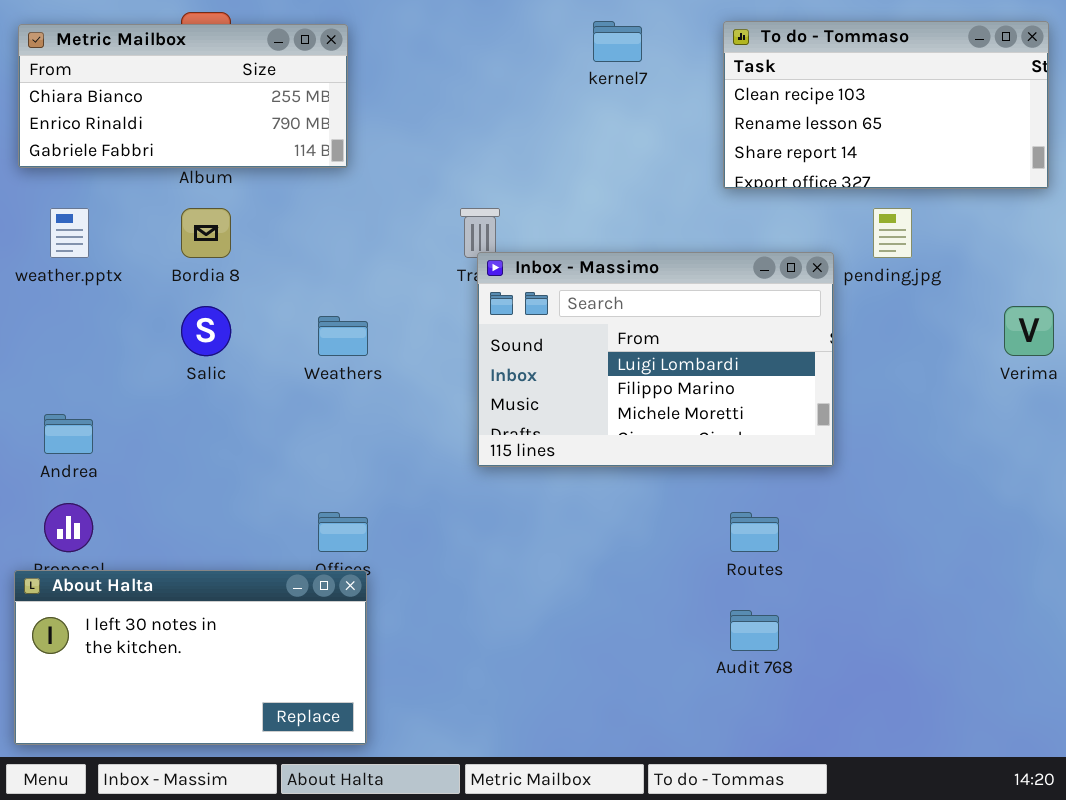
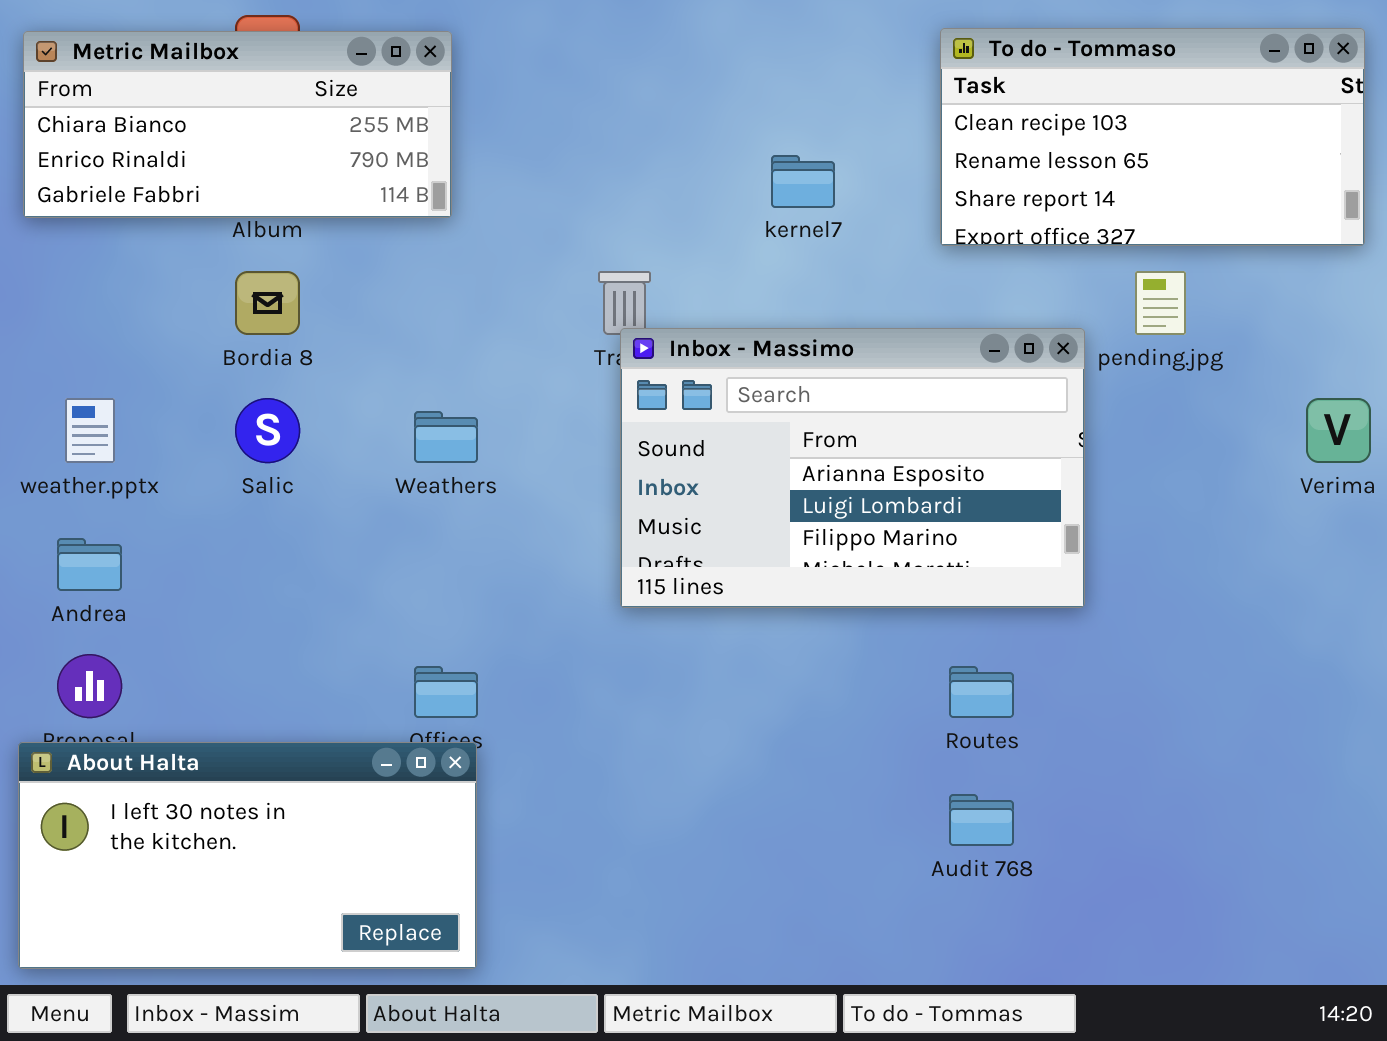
kernel7: [593,21,642,62] -> [771,155,835,208], moved
weather.pptx: [50,208,89,258] -> [65,398,115,463], moved
Inbox - Massimo: [477,252,834,467] -> [620,328,1085,608], scrolled up 1 row

